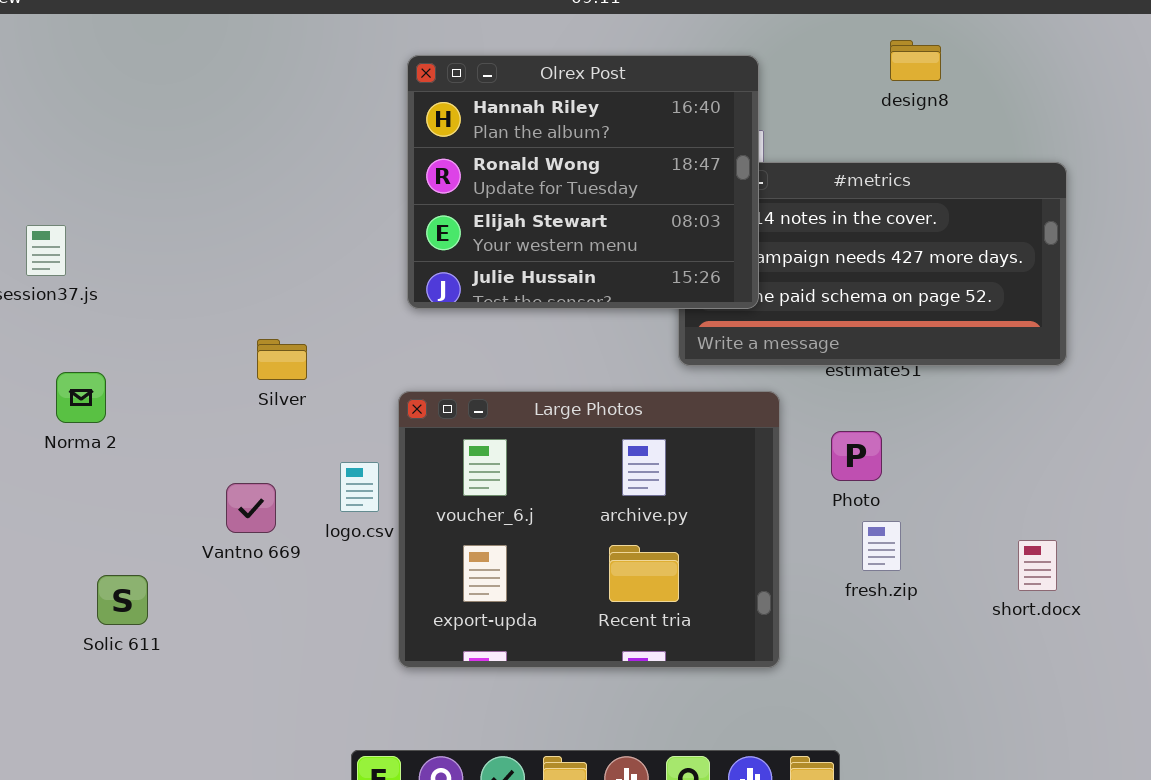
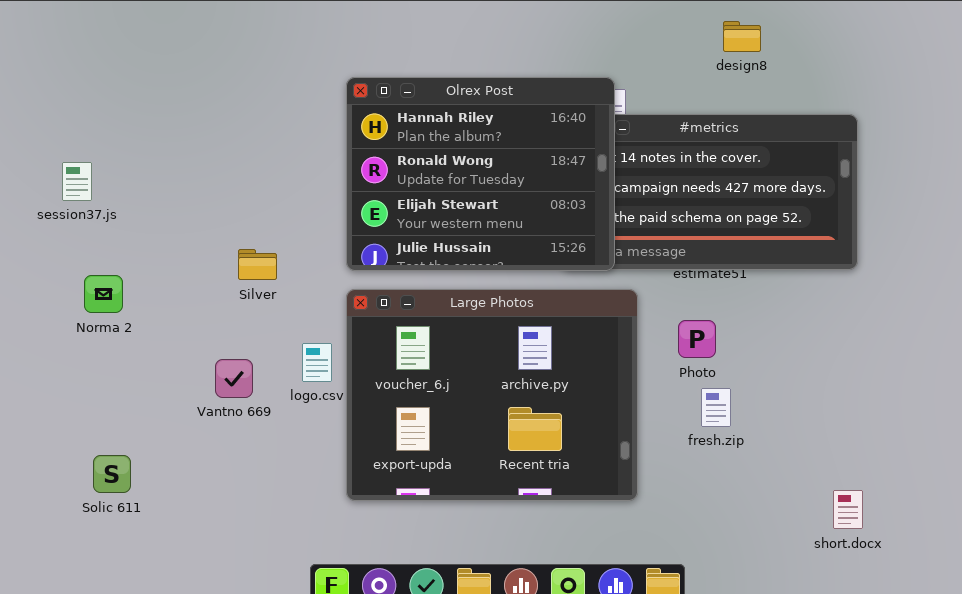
Olrex Post: [407,55,759,309] -> [346,77,615,271], moved
short.docx: [1018,540,1057,591] -> [833,490,863,529], moved
Solic 611: [97,575,148,625] -> [93,455,131,493], moved

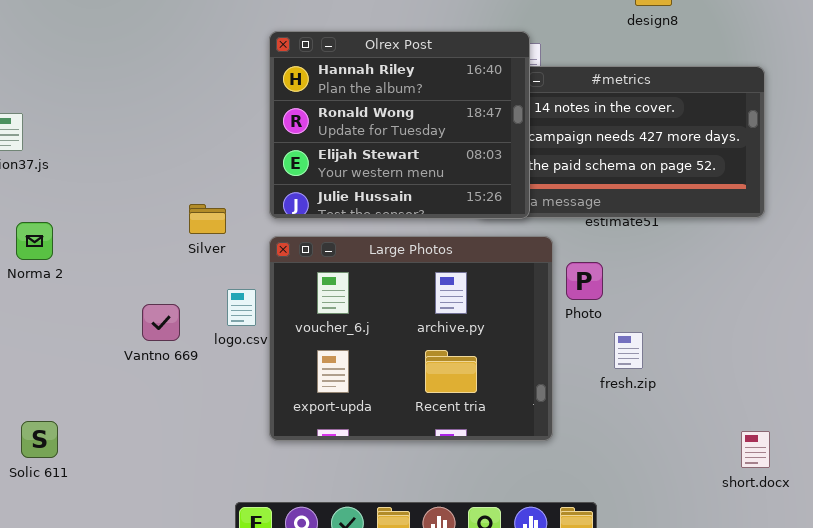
Silver: [238,249,277,280] -> [189,204,226,234], moved
Photo: [678,320,716,358] -> [566,262,603,300], moved
Solic 611: [93,455,131,493] -> [21,421,58,458], moved

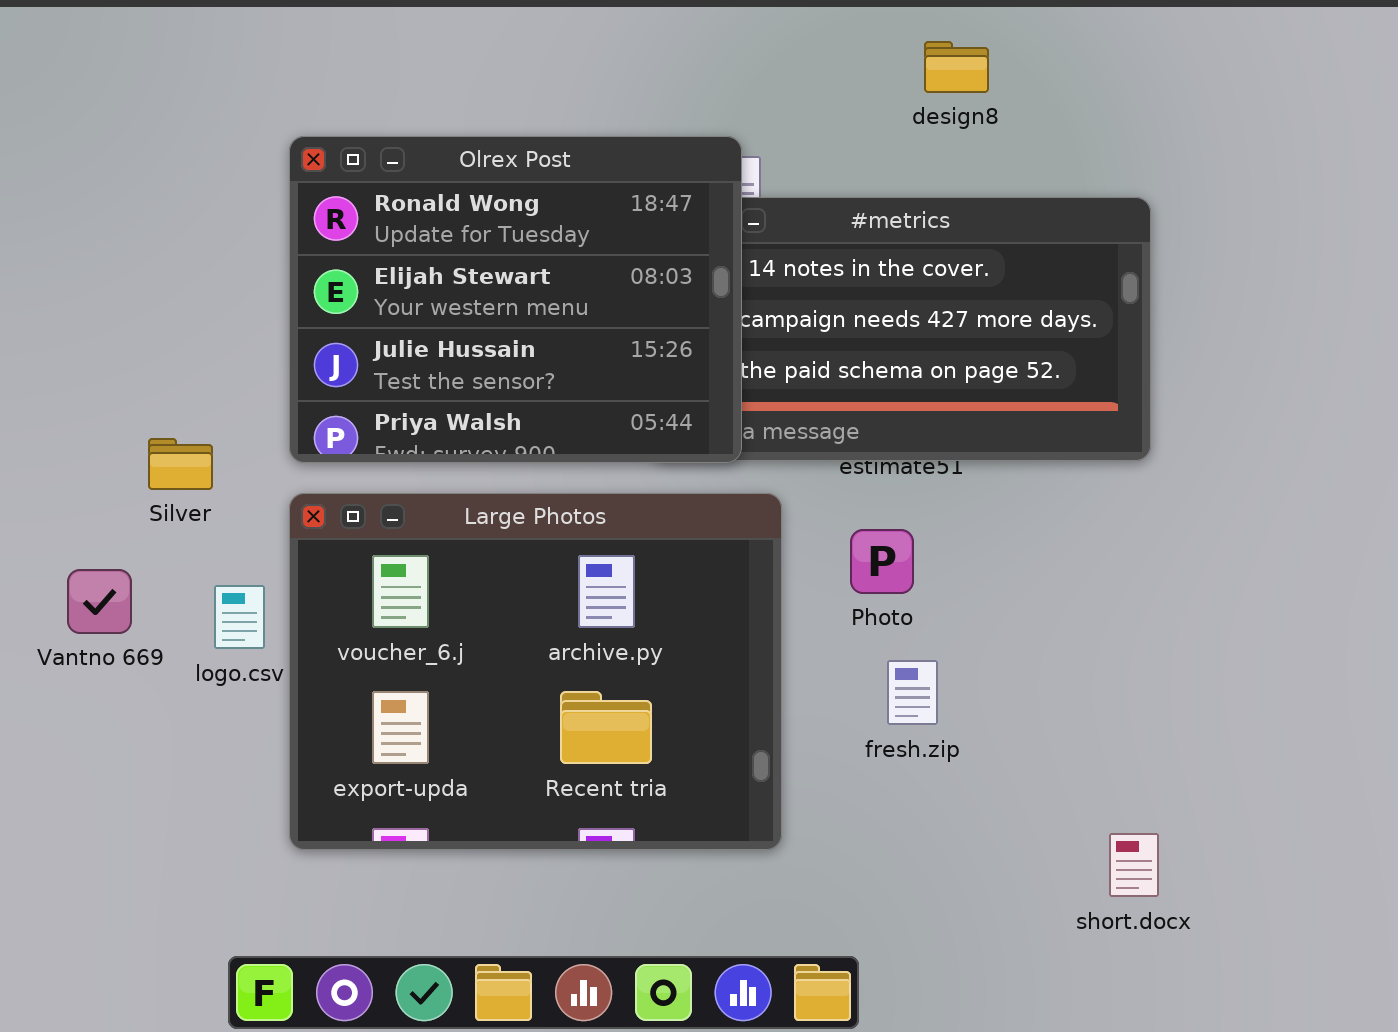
Olrex Post: [269,31,530,219] -> [289,136,742,463], scrolled down 1 row
Photo: [566,262,603,300] -> [850,529,914,594], moved
Vantno 669: [142,304,180,341] -> [67,569,132,634], moved

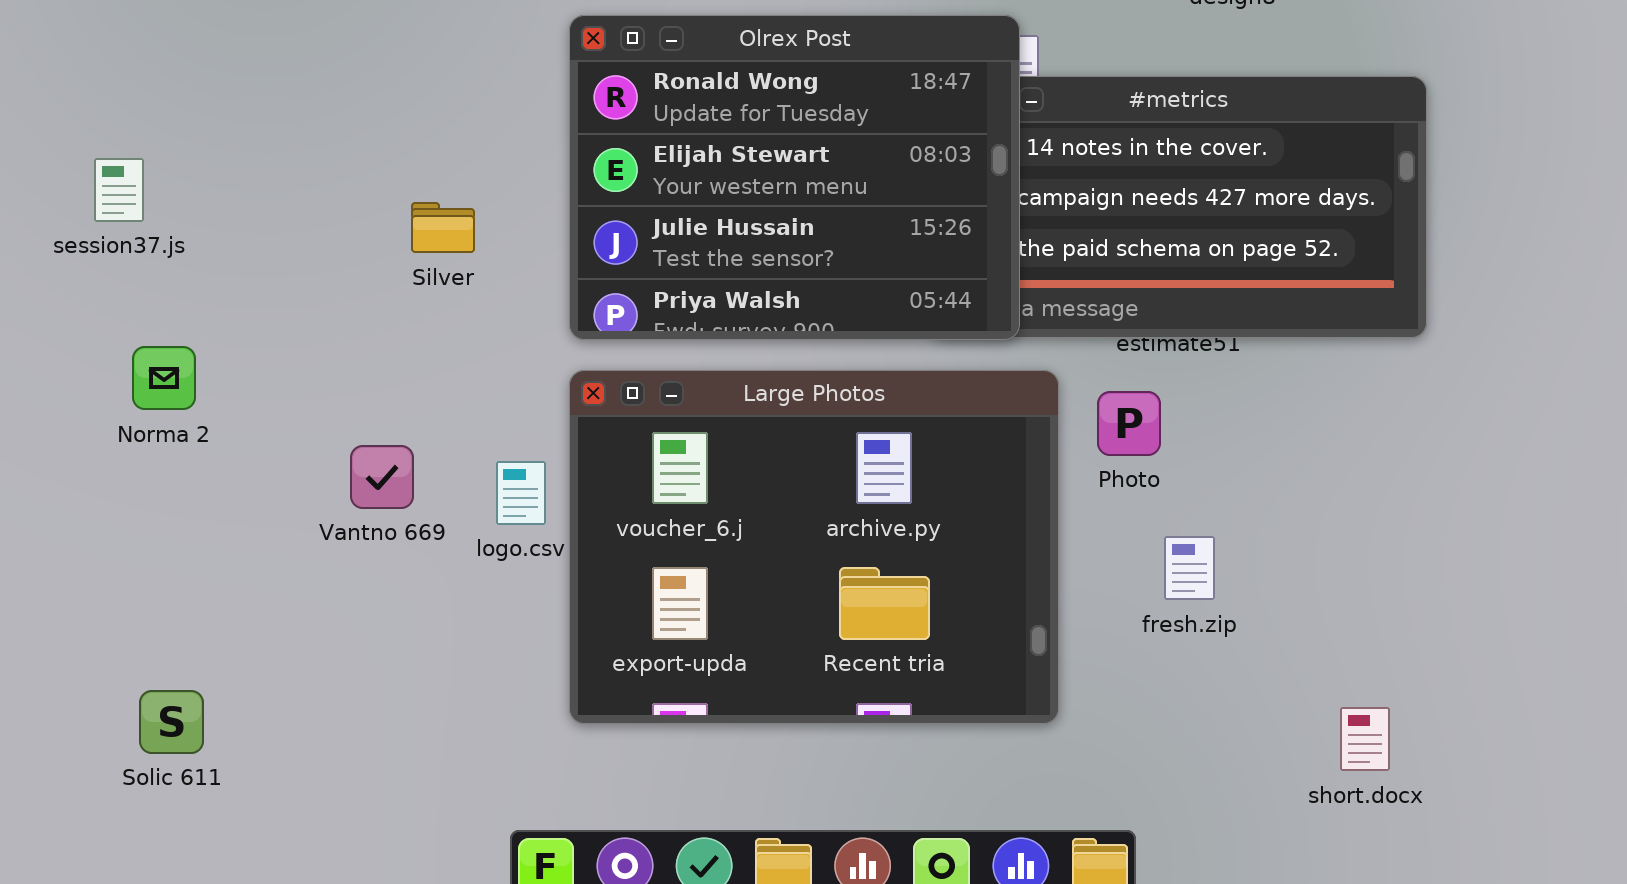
Silver: [148,438,213,490] -> [411,202,475,253], moved
Photo: [850,529,914,594] -> [1097,391,1161,456], moved
short.docx: [1109,833,1159,897] -> [1340,707,1390,771], moved

